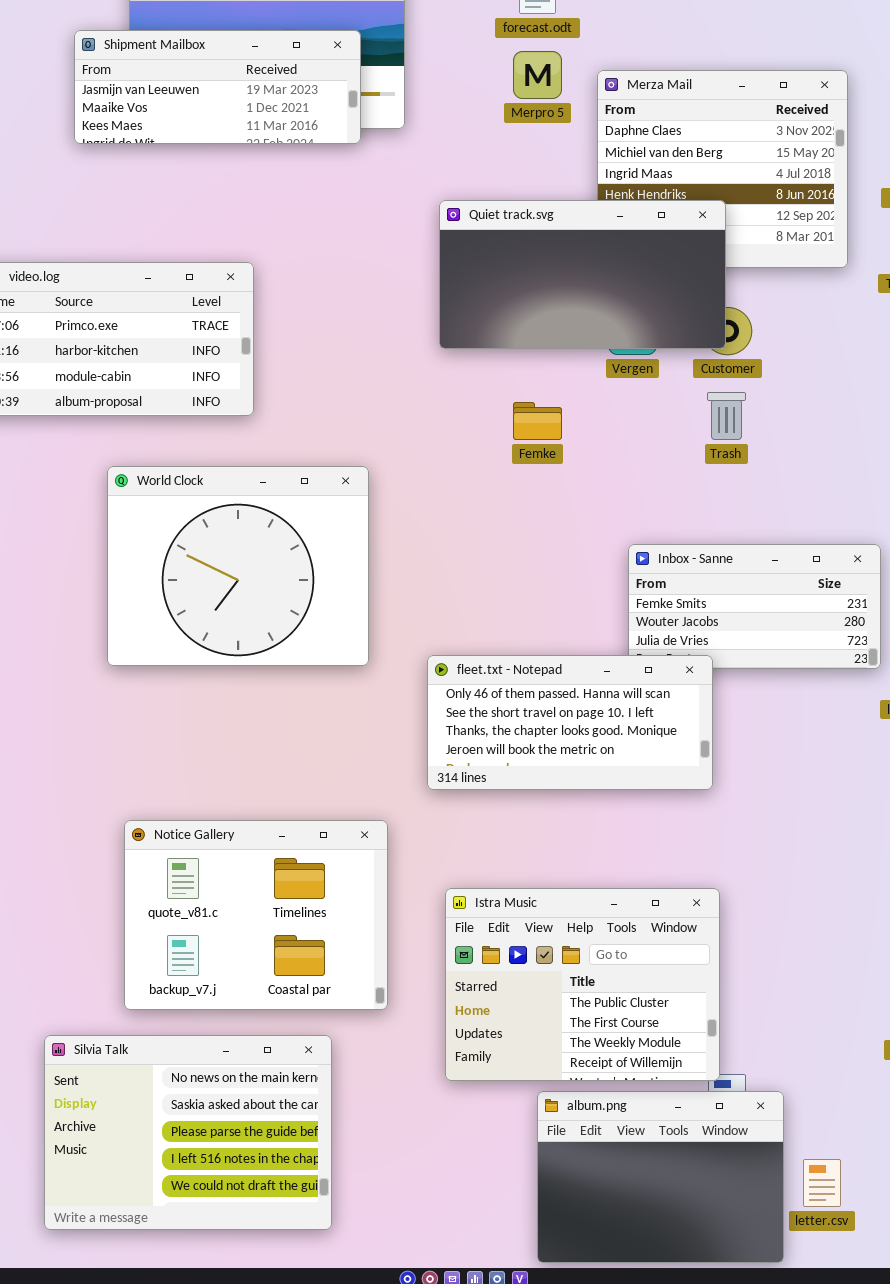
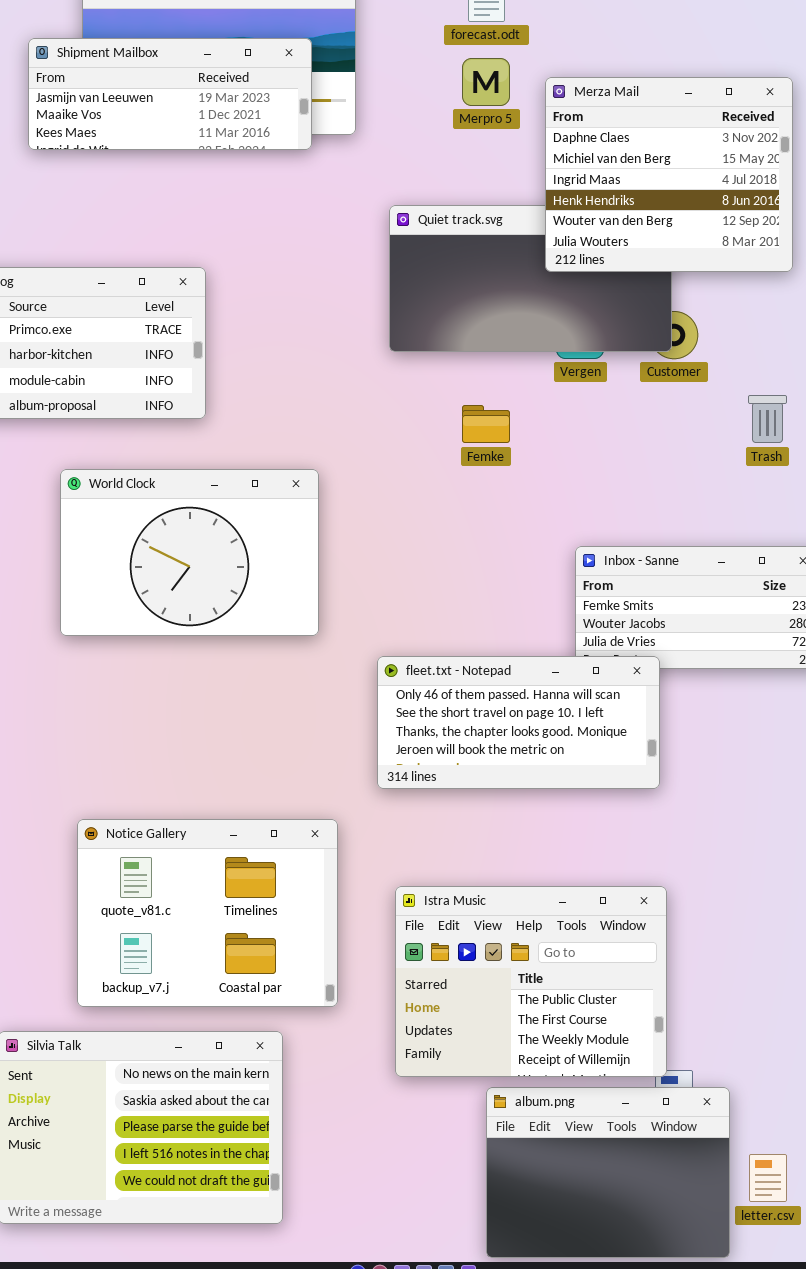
Merza Mail: [597,70,848,268] -> [545,77,793,272], raised
Trash: [707,392,746,440] -> [748,395,787,443], moved
World Clock: [107,466,369,666] -> [60,469,319,636], resized

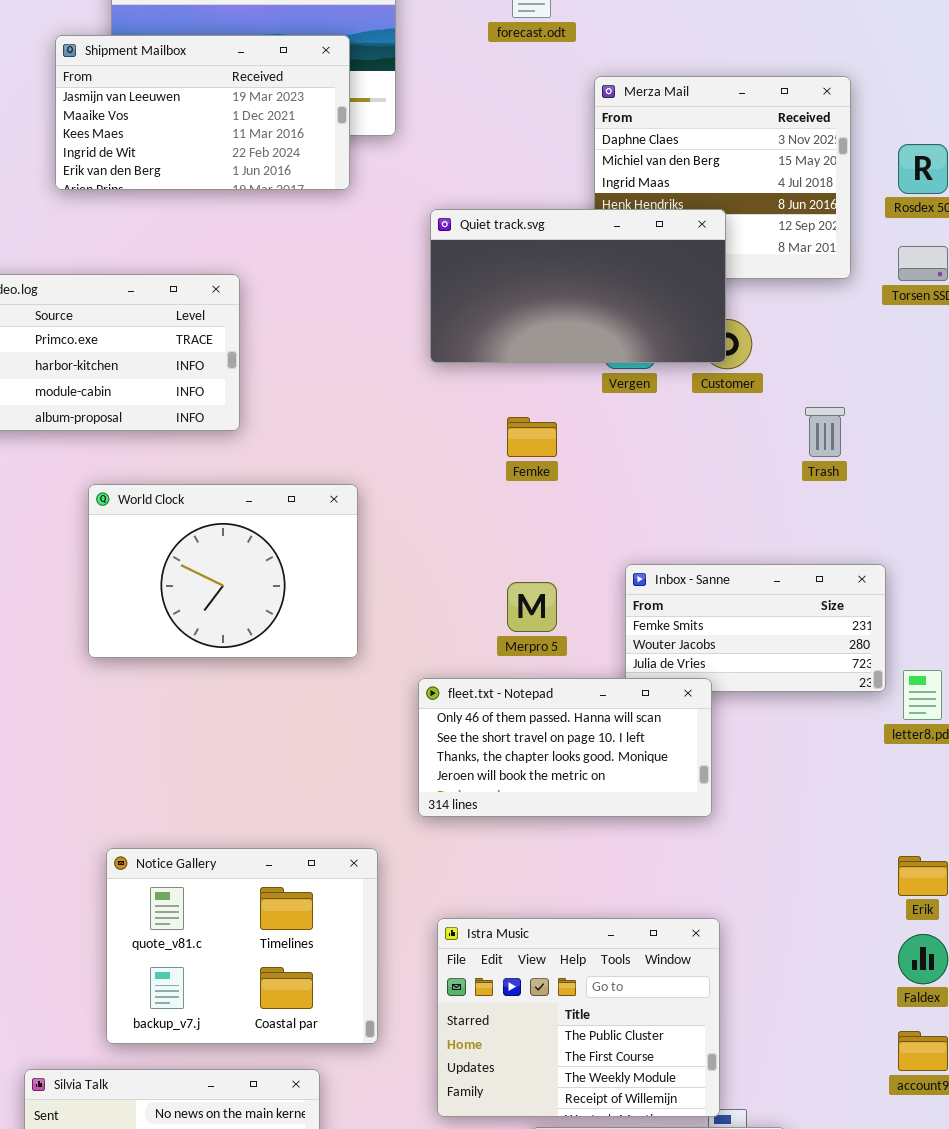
Shipment Mailbox: [28,38,312,150] -> [55,35,350,190], resized
Merpro 5: [462,58,510,106] -> [507,582,557,632], moved
Quiet track.svg: [389,205,672,352] -> [430,209,726,363], raised

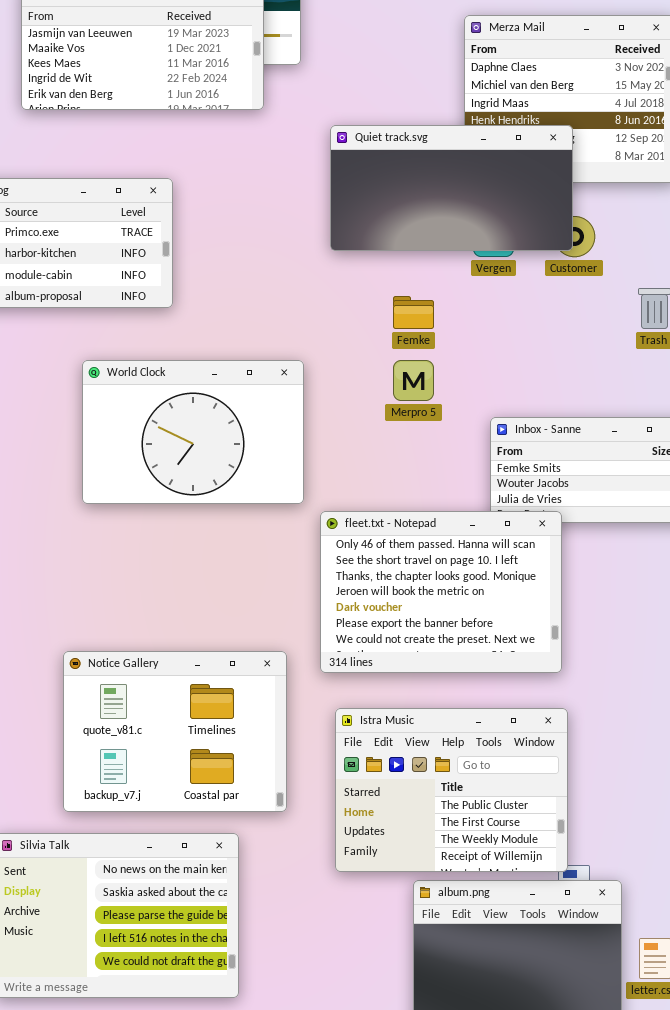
World Clock: [88,484,358,658] -> [82,360,304,504], moved
Merpro 5: [507,582,557,632] -> [393,360,434,401], moved
fleet.txt - Notepad: [418,678,712,817] -> [320,511,562,673], resized

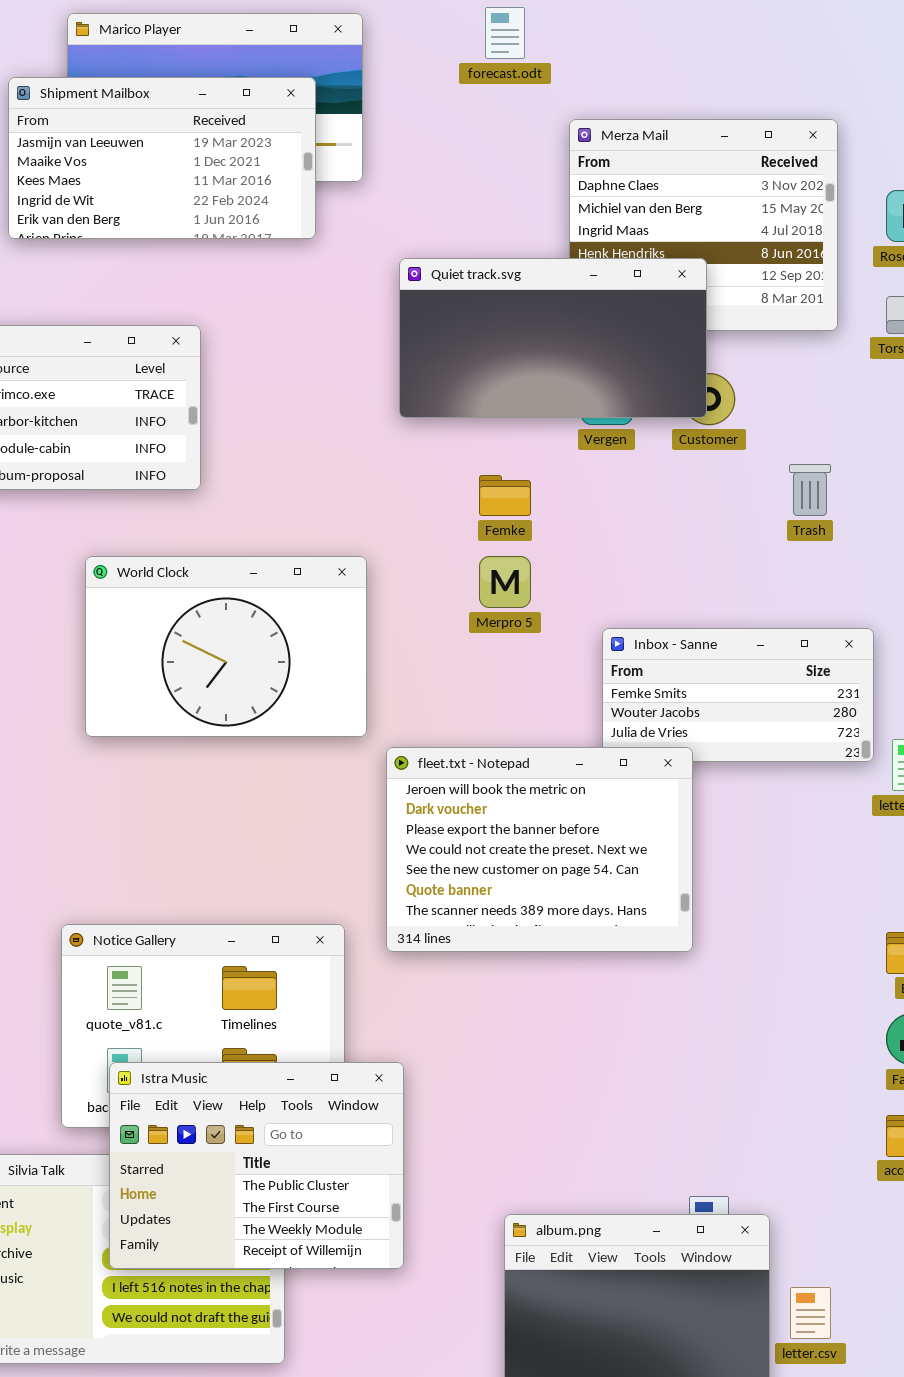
fleet.txt - Notepad: [320,511,562,673] -> [386,747,693,952], scrolled down 3 rows
Istra Music: [335,708,568,872] -> [109,1062,404,1269], moved

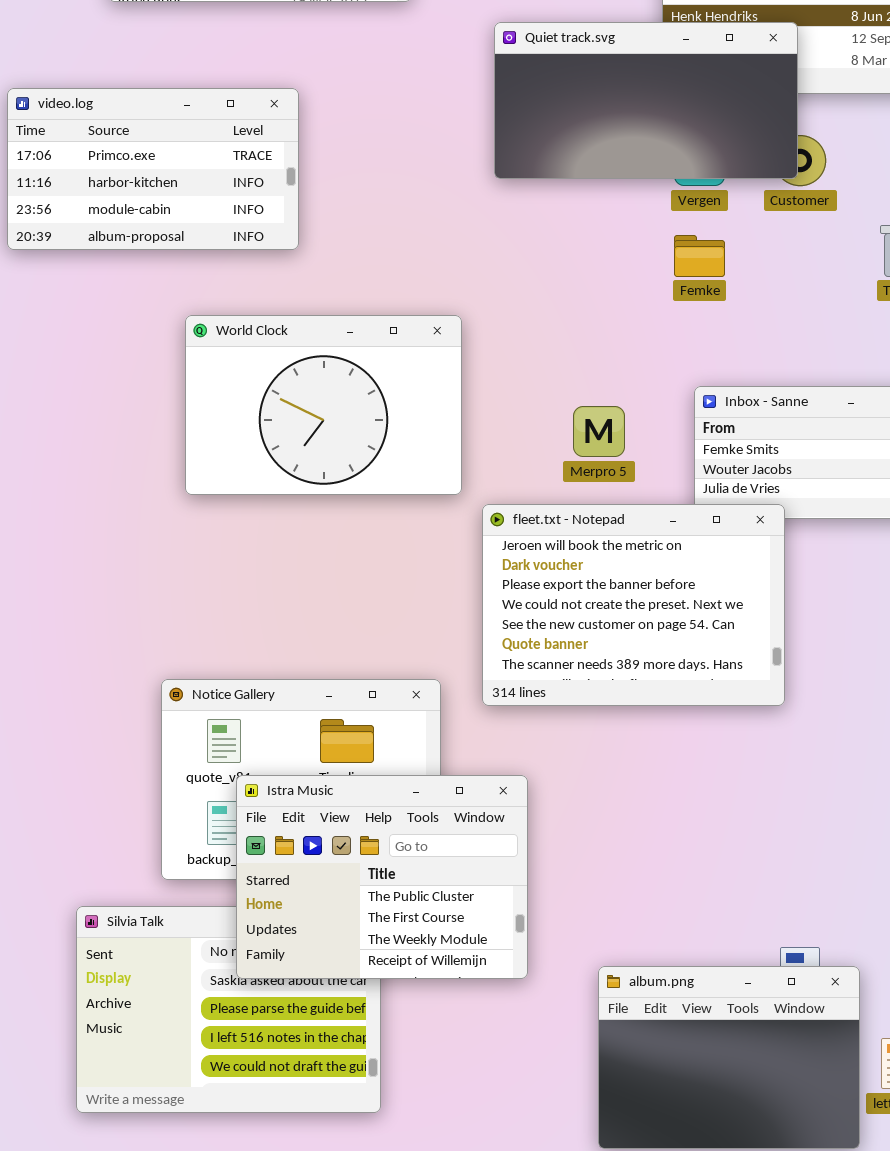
Femke: [479,475,531,516] -> [674,235,725,277], moved
Merpro 5: [479,556,531,608] -> [573,406,625,457], moved
Istra Music: [109,1062,404,1269] -> [236,775,528,979], moved

